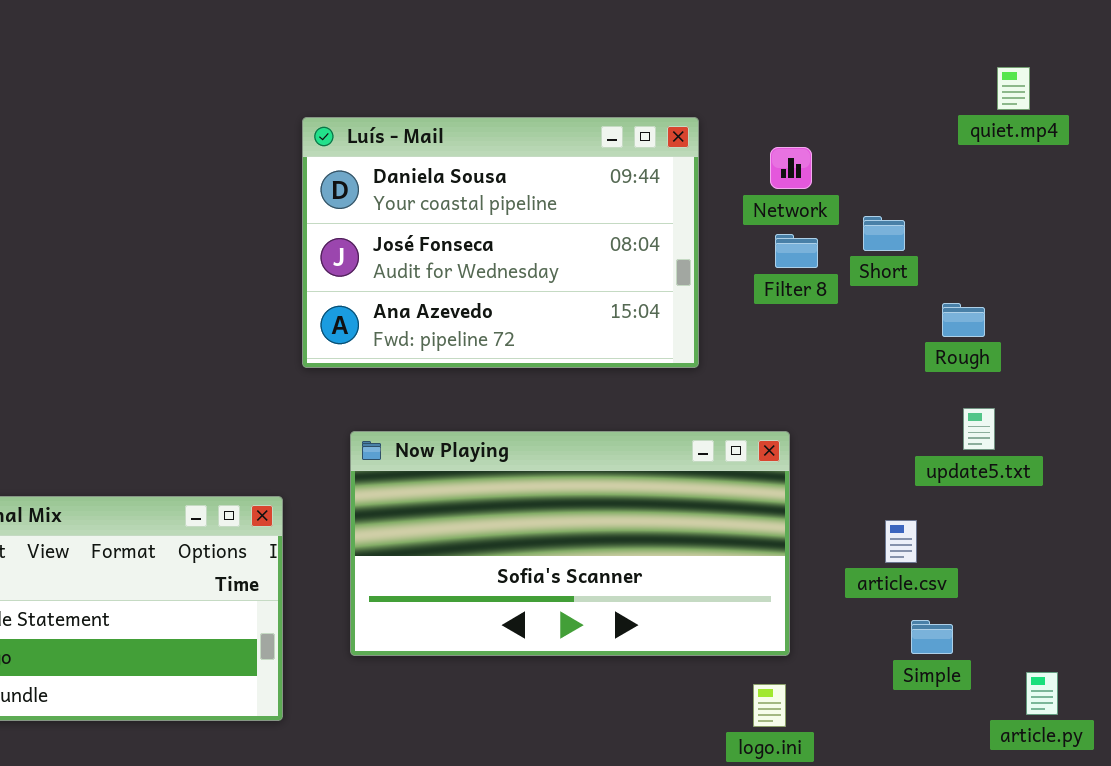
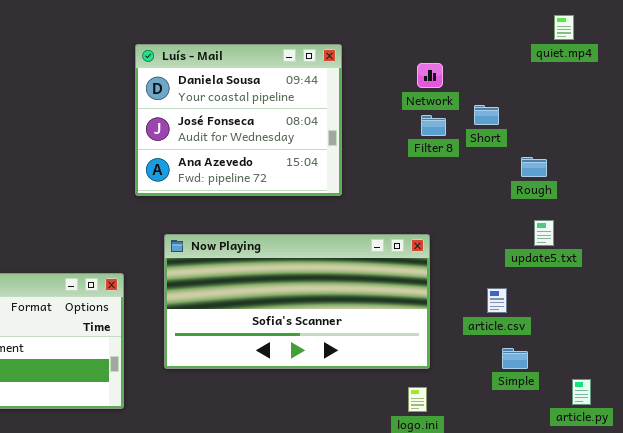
Luís - Mail: [302,117,699,368] -> [135,44,342,196], resized

